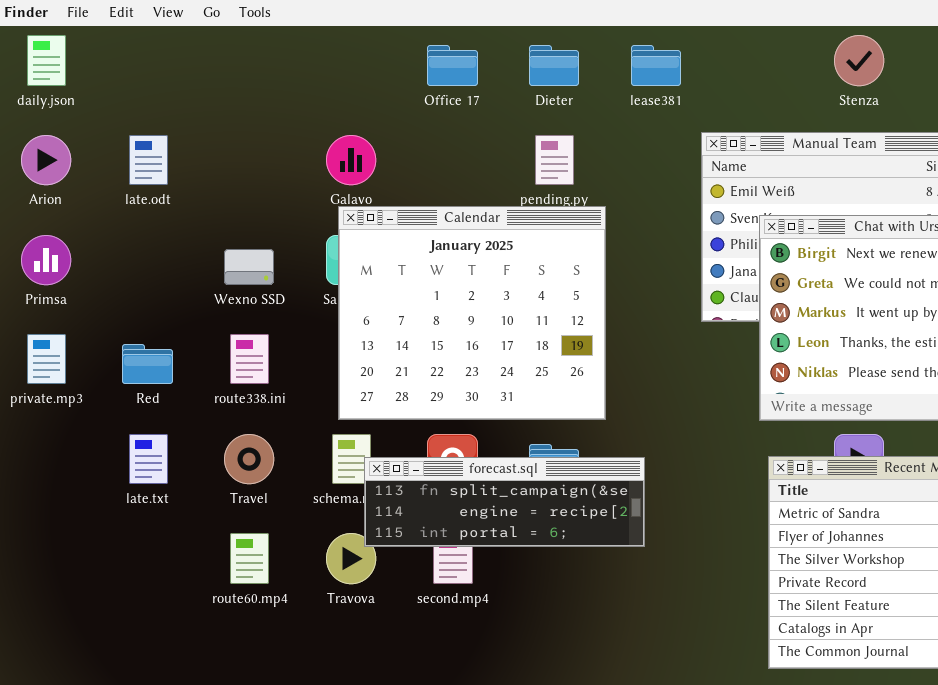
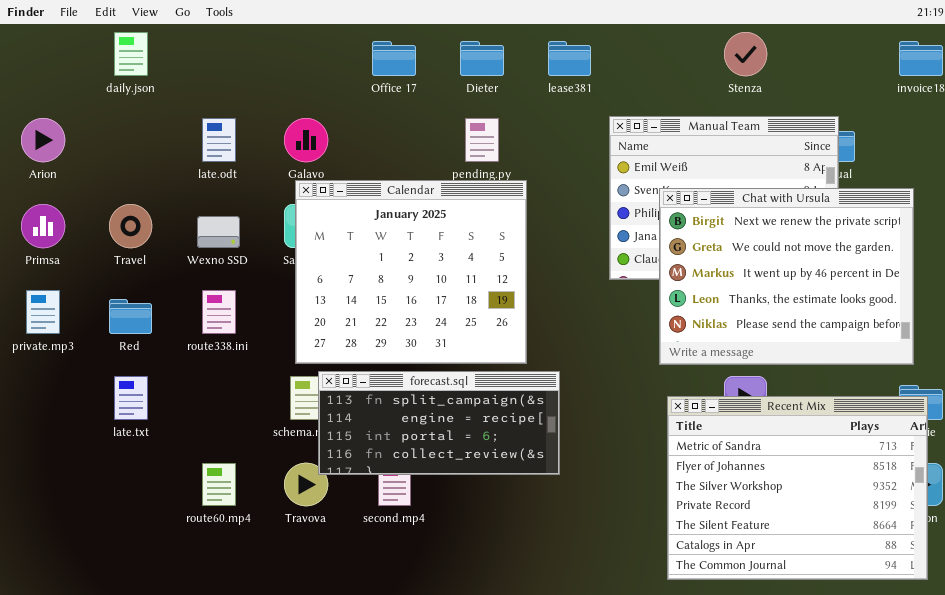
daily.json: [27,35,66,86] -> [114,32,148,76], moved
late.odt: [129,135,168,185] -> [202,118,236,162], moved
Travel: [224,434,274,484] -> [109,204,152,248], moved
forecast.sql: [364,457,645,547] -> [318,371,560,475], resized

